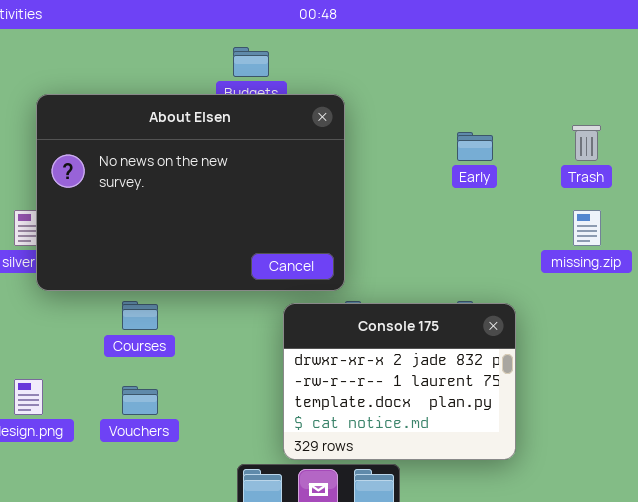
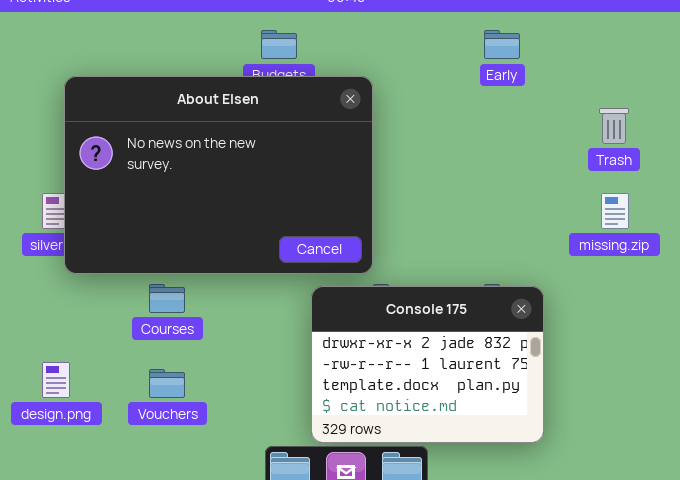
Early: [457,132,493,161] -> [484,30,520,59], moved

